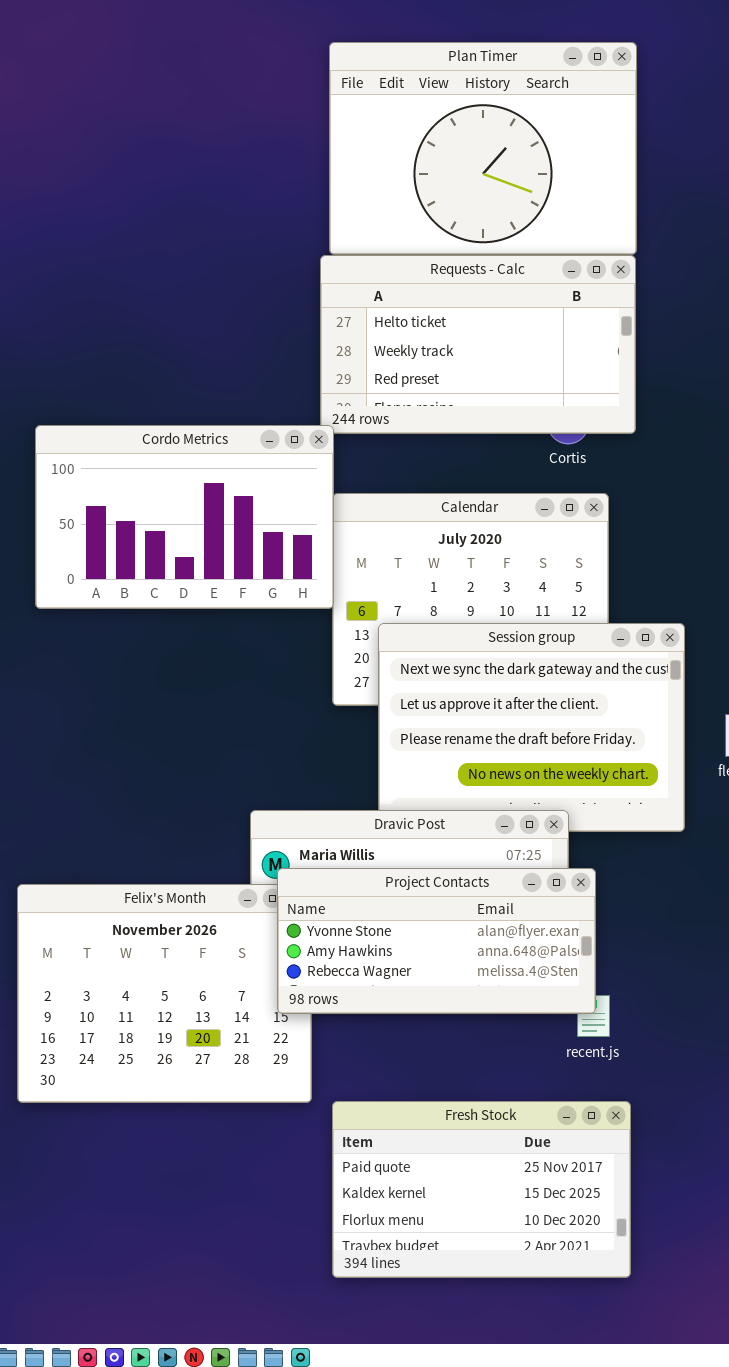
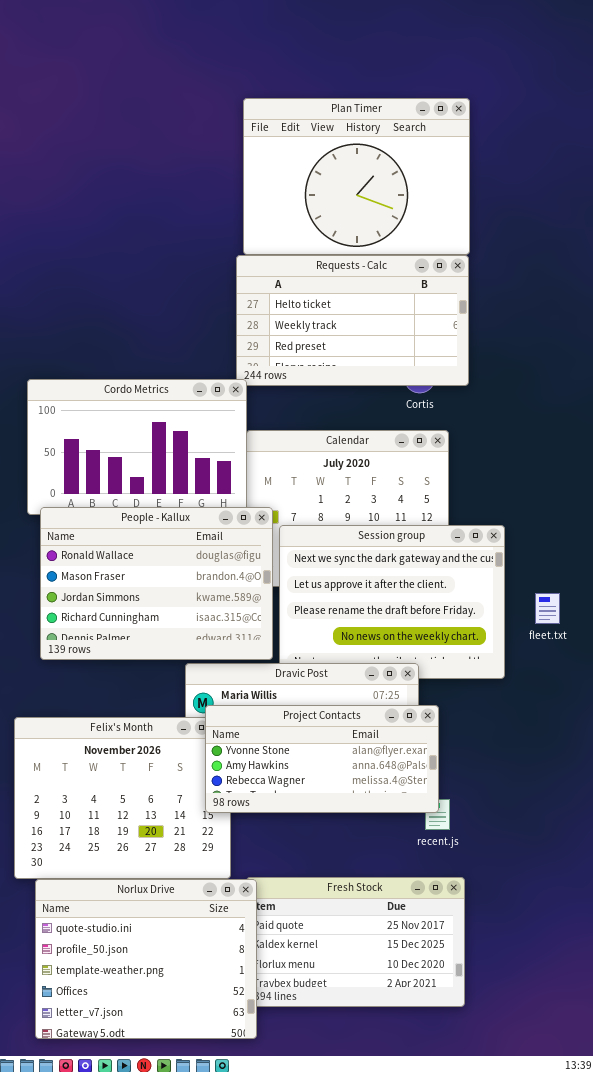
People - Kallux: none -> [40,507,273,660], opened
Norlux Drive: none -> [35,879,257,1039], opened

